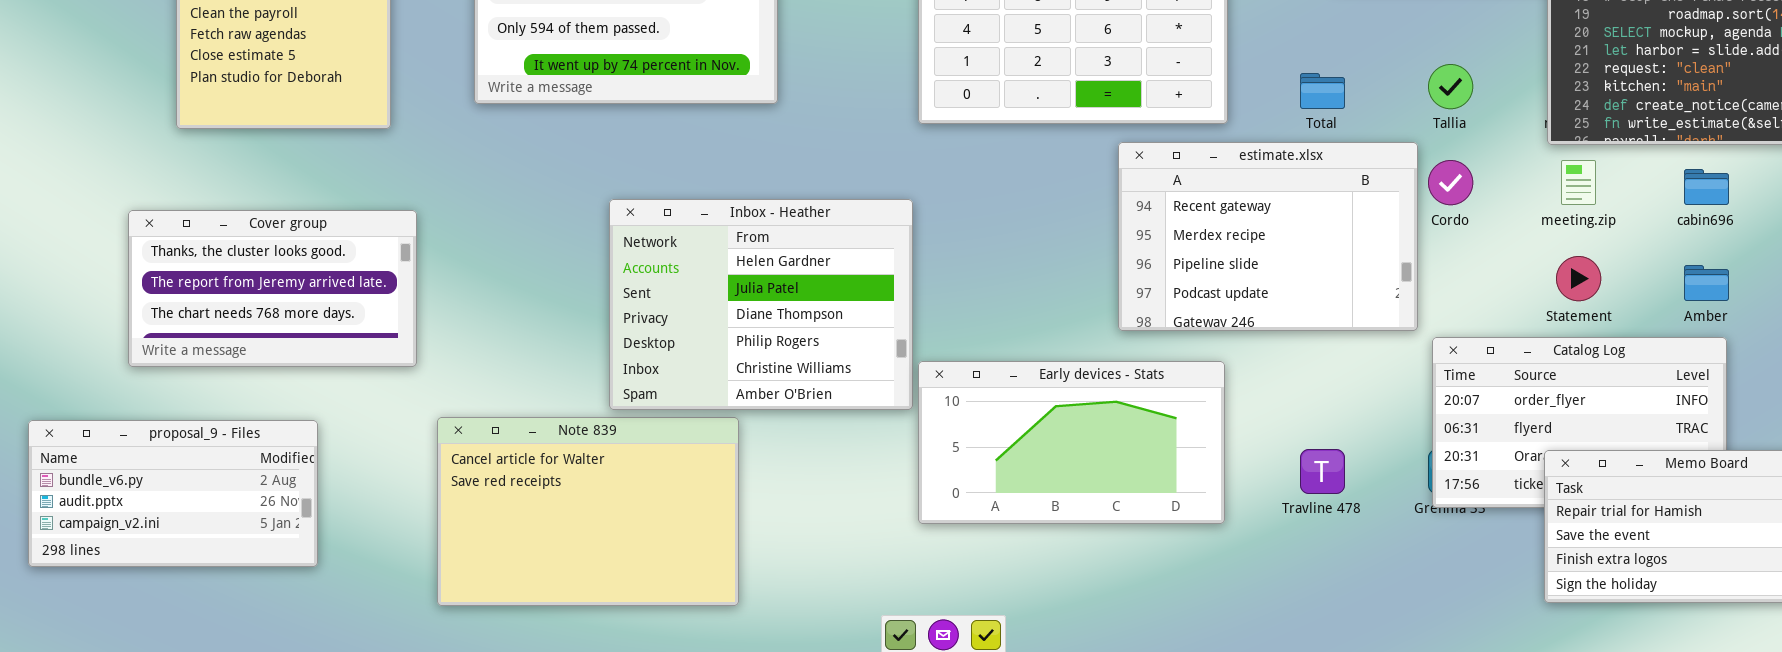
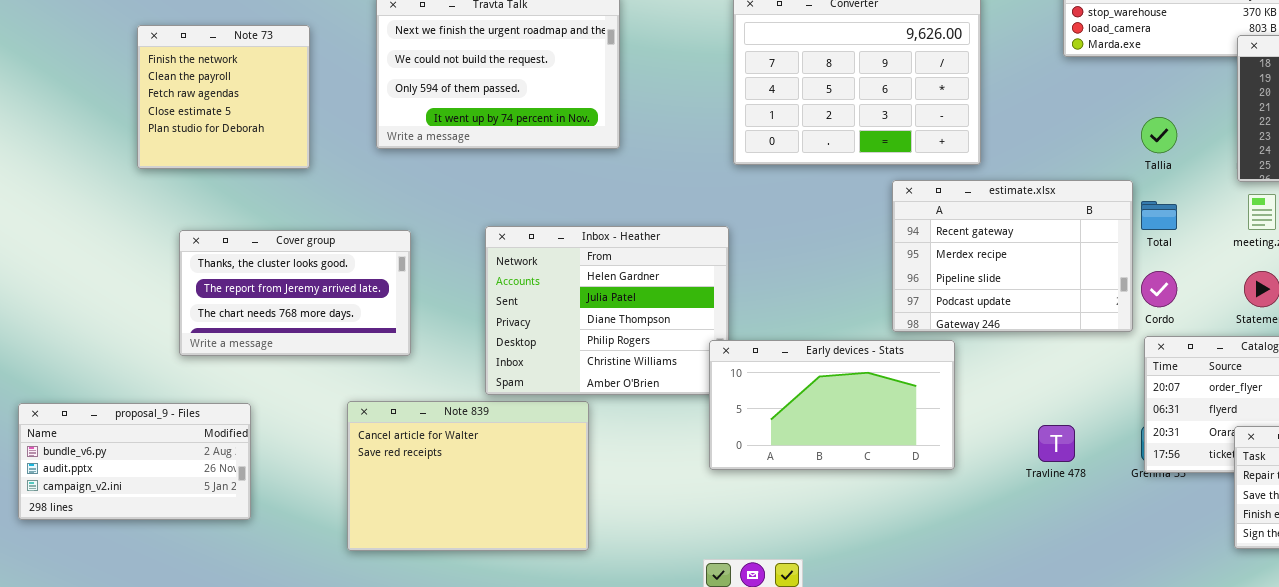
Total: [1300,73,1345,109] -> [1141,201,1177,230], moved
Cordo: [1428,160,1473,205] -> [1141,271,1177,307], moved
Cover group: [128,210,417,367] -> [179,230,411,356], moved
Early devices - Stats: [918,361,1225,524] -> [709,340,955,470], moved

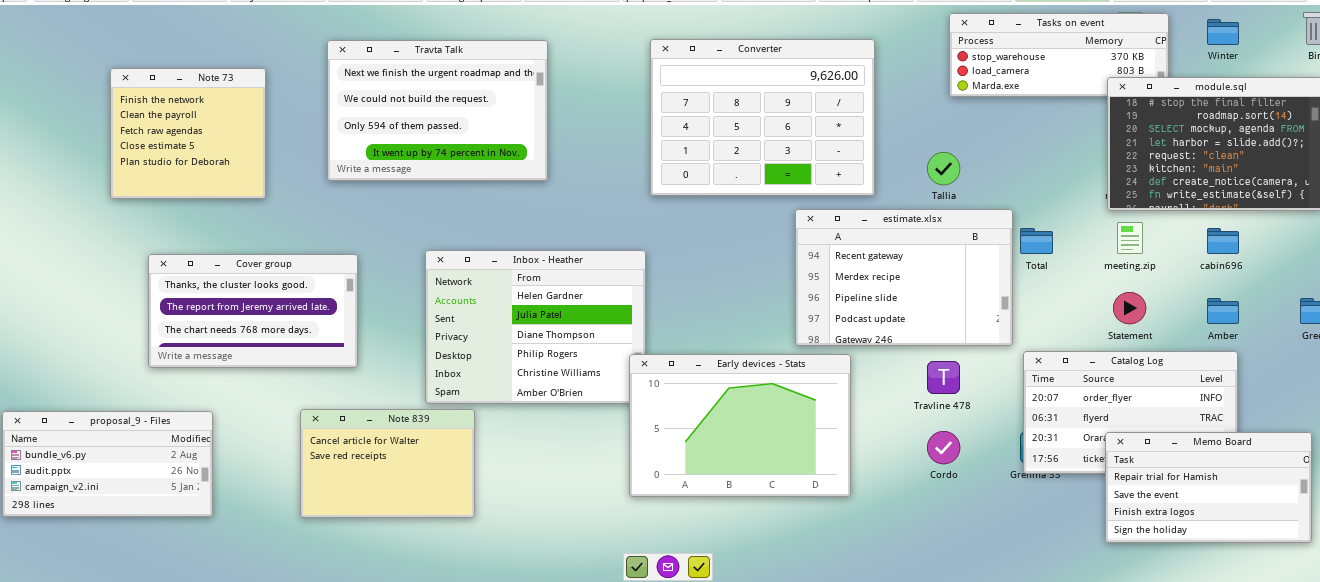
Tallia: [1141,117,1177,153] -> [927,152,960,185], moved
Cordo: [1141,271,1177,307] -> [927,431,960,464], moved
Early devices - Stats: [709,340,955,470] -> [629,354,851,497], resized
Note 839: [347,401,589,551] -> [300,409,475,518], resized
Travline 478: [1038,425,1075,462] -> [927,361,960,394], moved

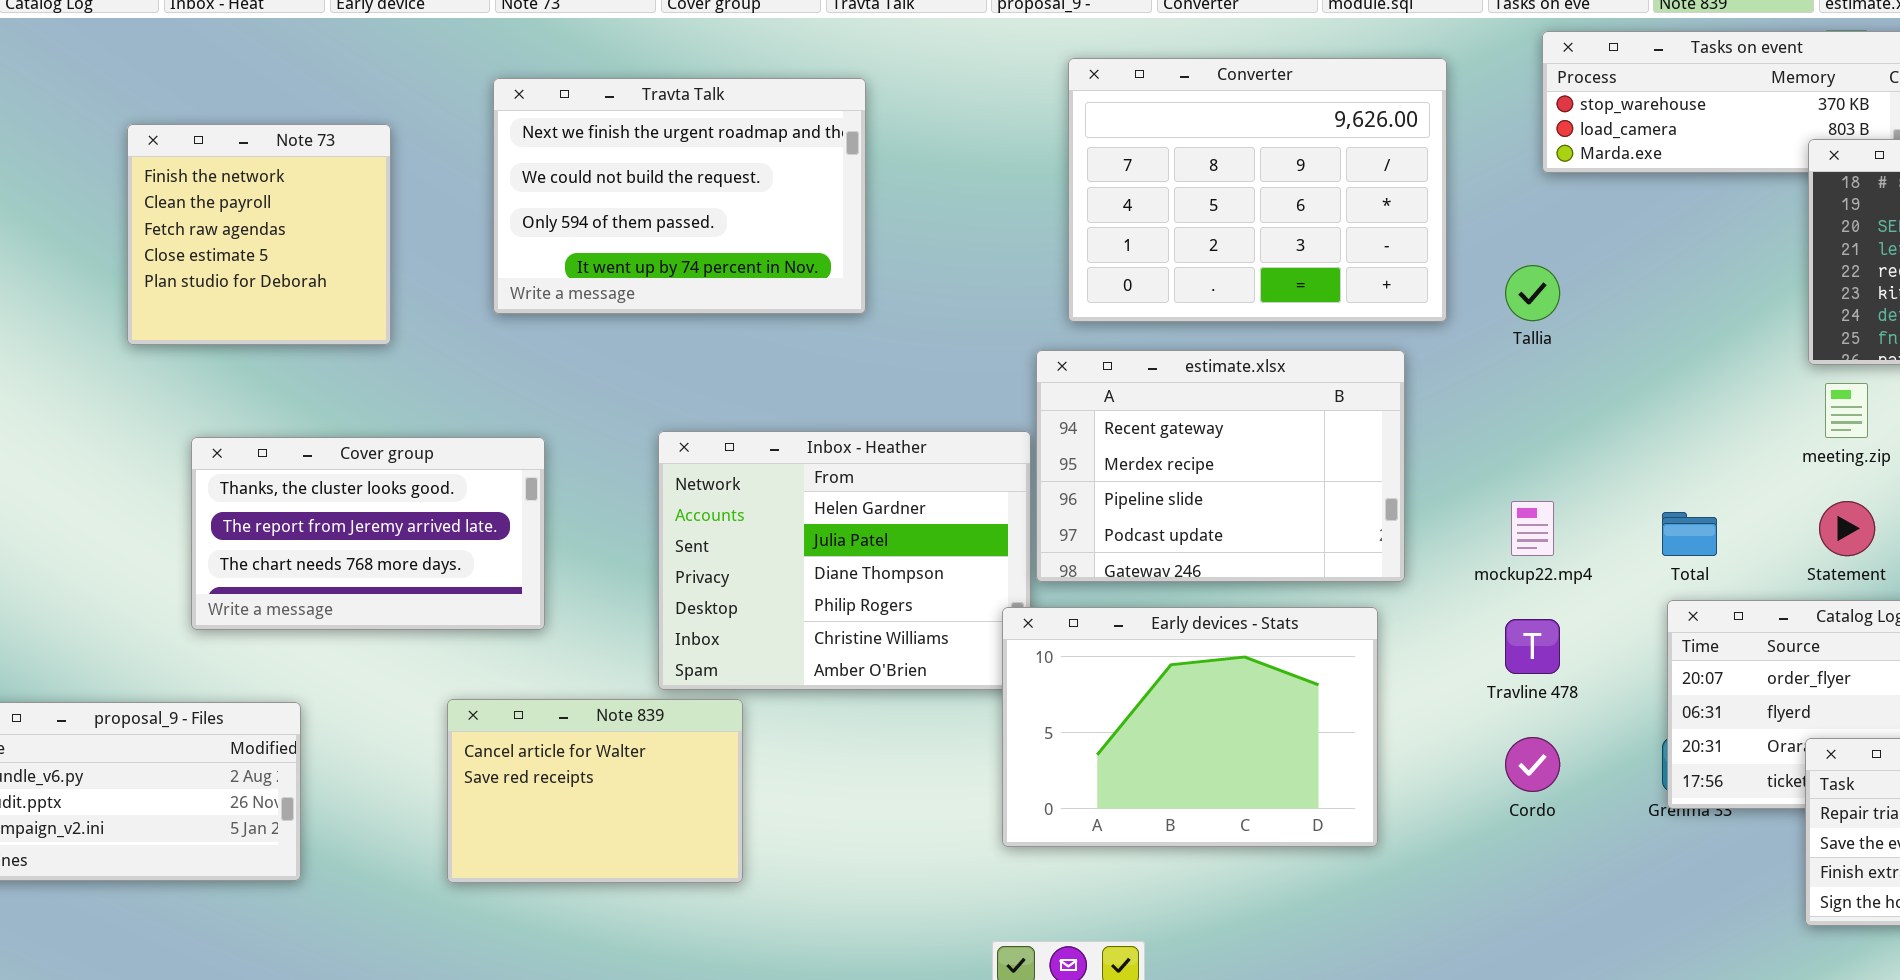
Converter: [650,39,875,196] -> [1068,58,1447,322], moved
estimate.xlsx: [795,209,1013,346] -> [1036,350,1405,582], moved
Total: [1020,228,1053,254] -> [1662,512,1717,556], moved

